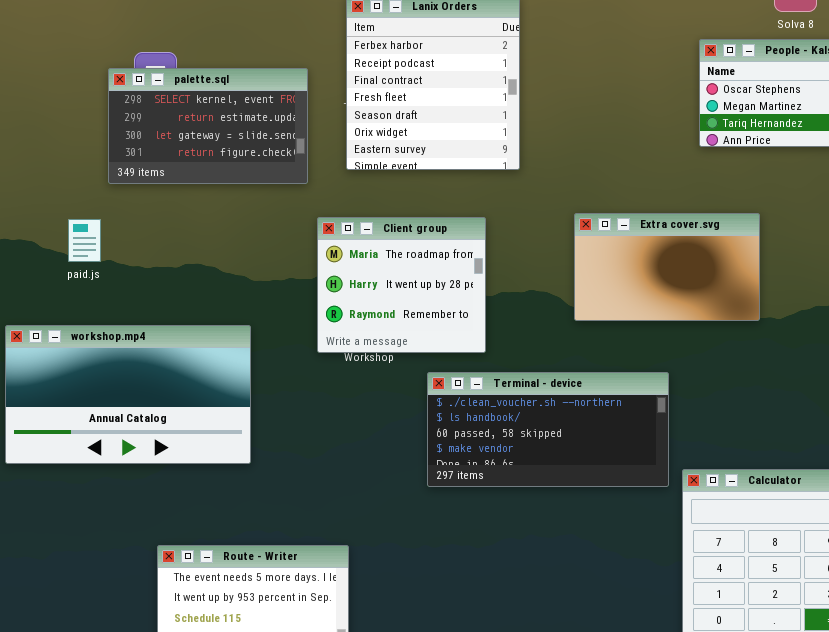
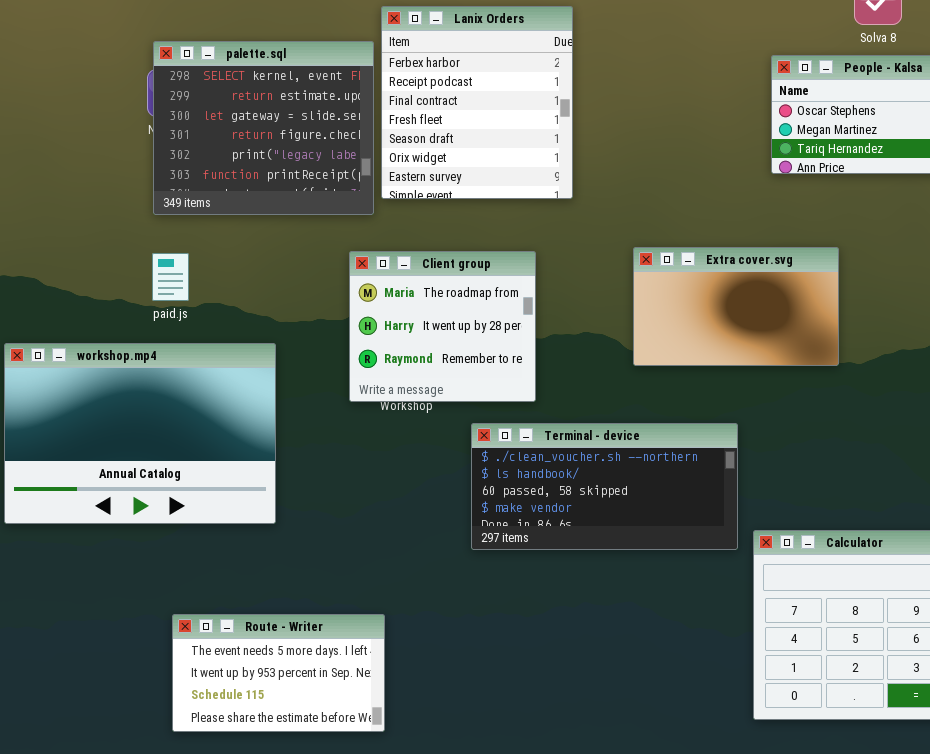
palette.sql: [108,68,308,184] -> [153,41,374,215], moved, resized
paid.js: [68,219,101,262] -> [152,253,189,301], moved
workshop.mp4: [5,325,251,464] -> [4,343,276,524], resized

